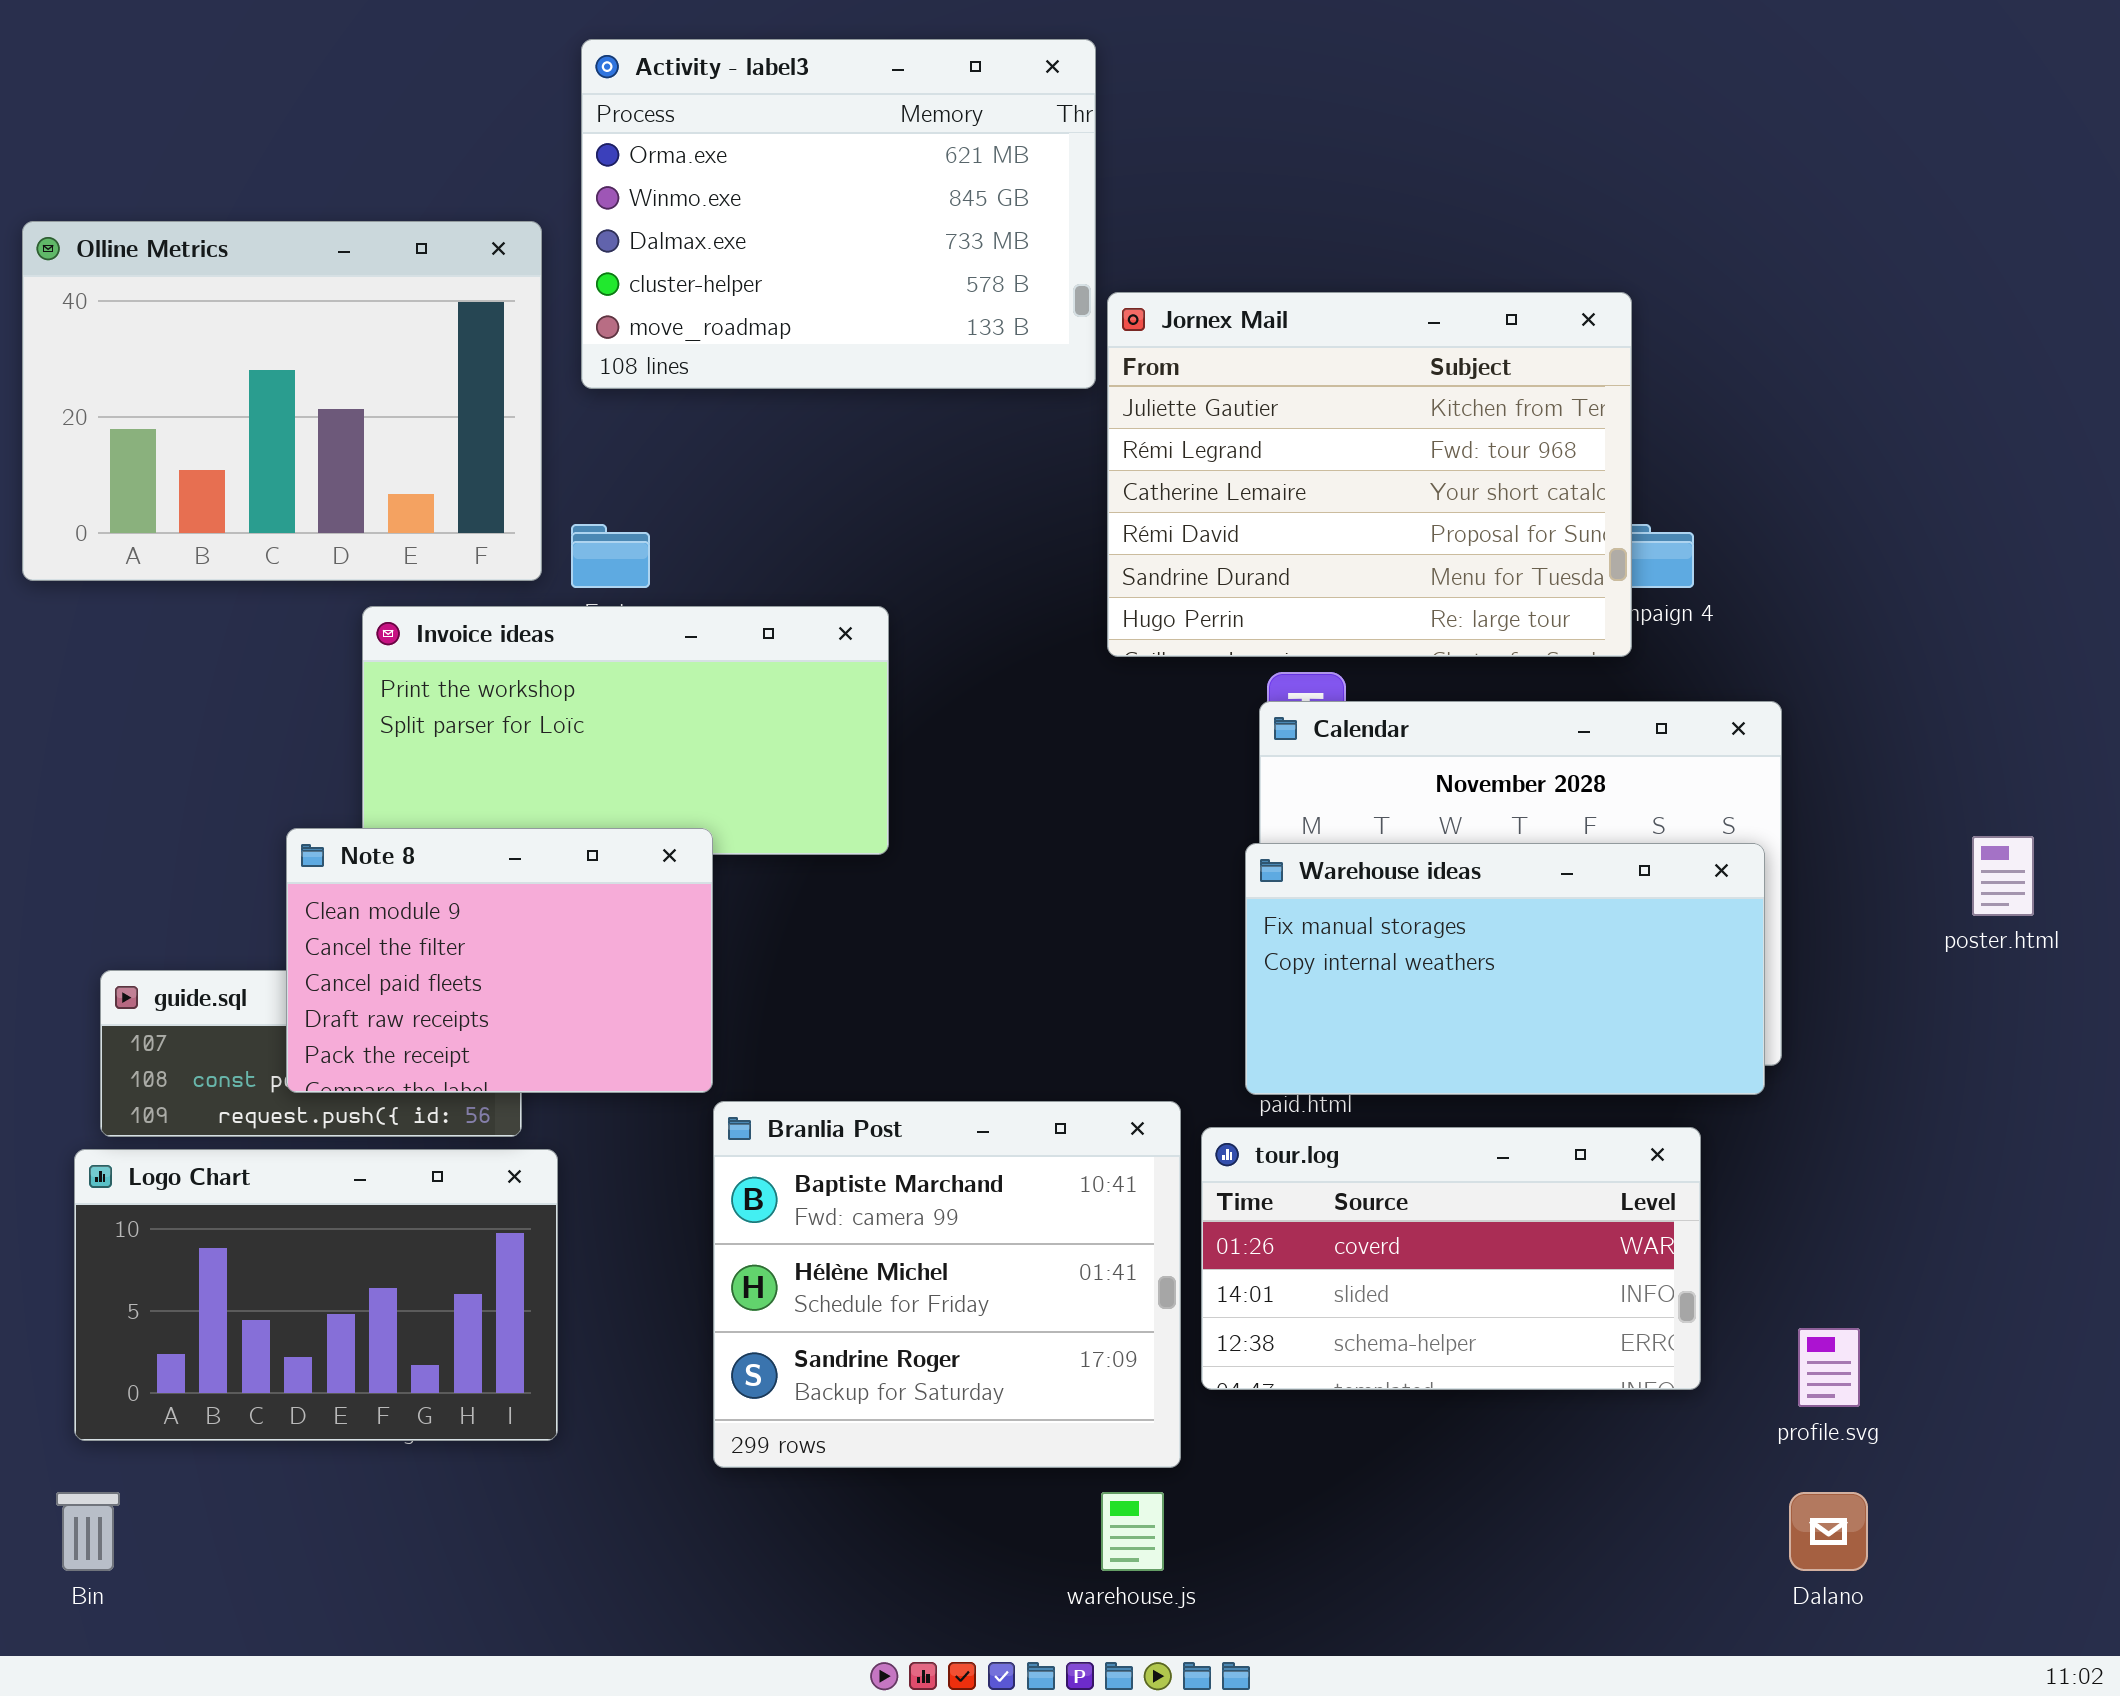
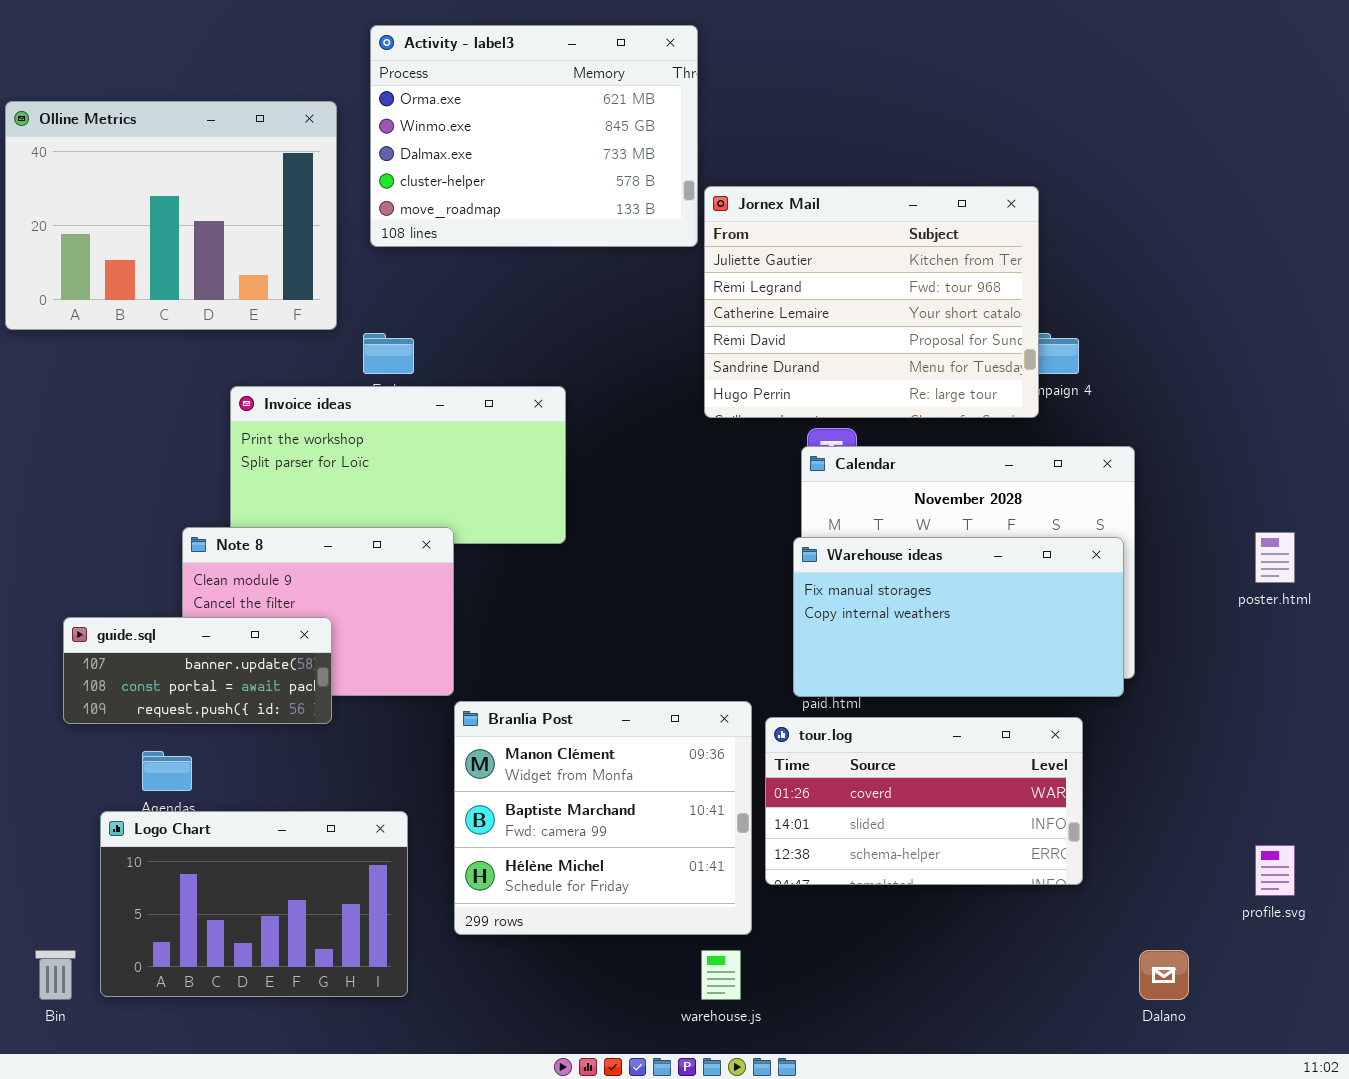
Olline Metrics: [22,221,542,581] -> [5,101,337,330], moved
guide.sql: [100,970,522,1137] -> [63,617,332,724], raised
Branlia Post: [713,1101,1181,1468] -> [454,701,752,935], scrolled up 1 row
Logo Chart: [74,1149,558,1441] -> [100,811,408,997], moved
profile.svg: [1798,1328,1860,1407] -> [1255,845,1295,896], moved

